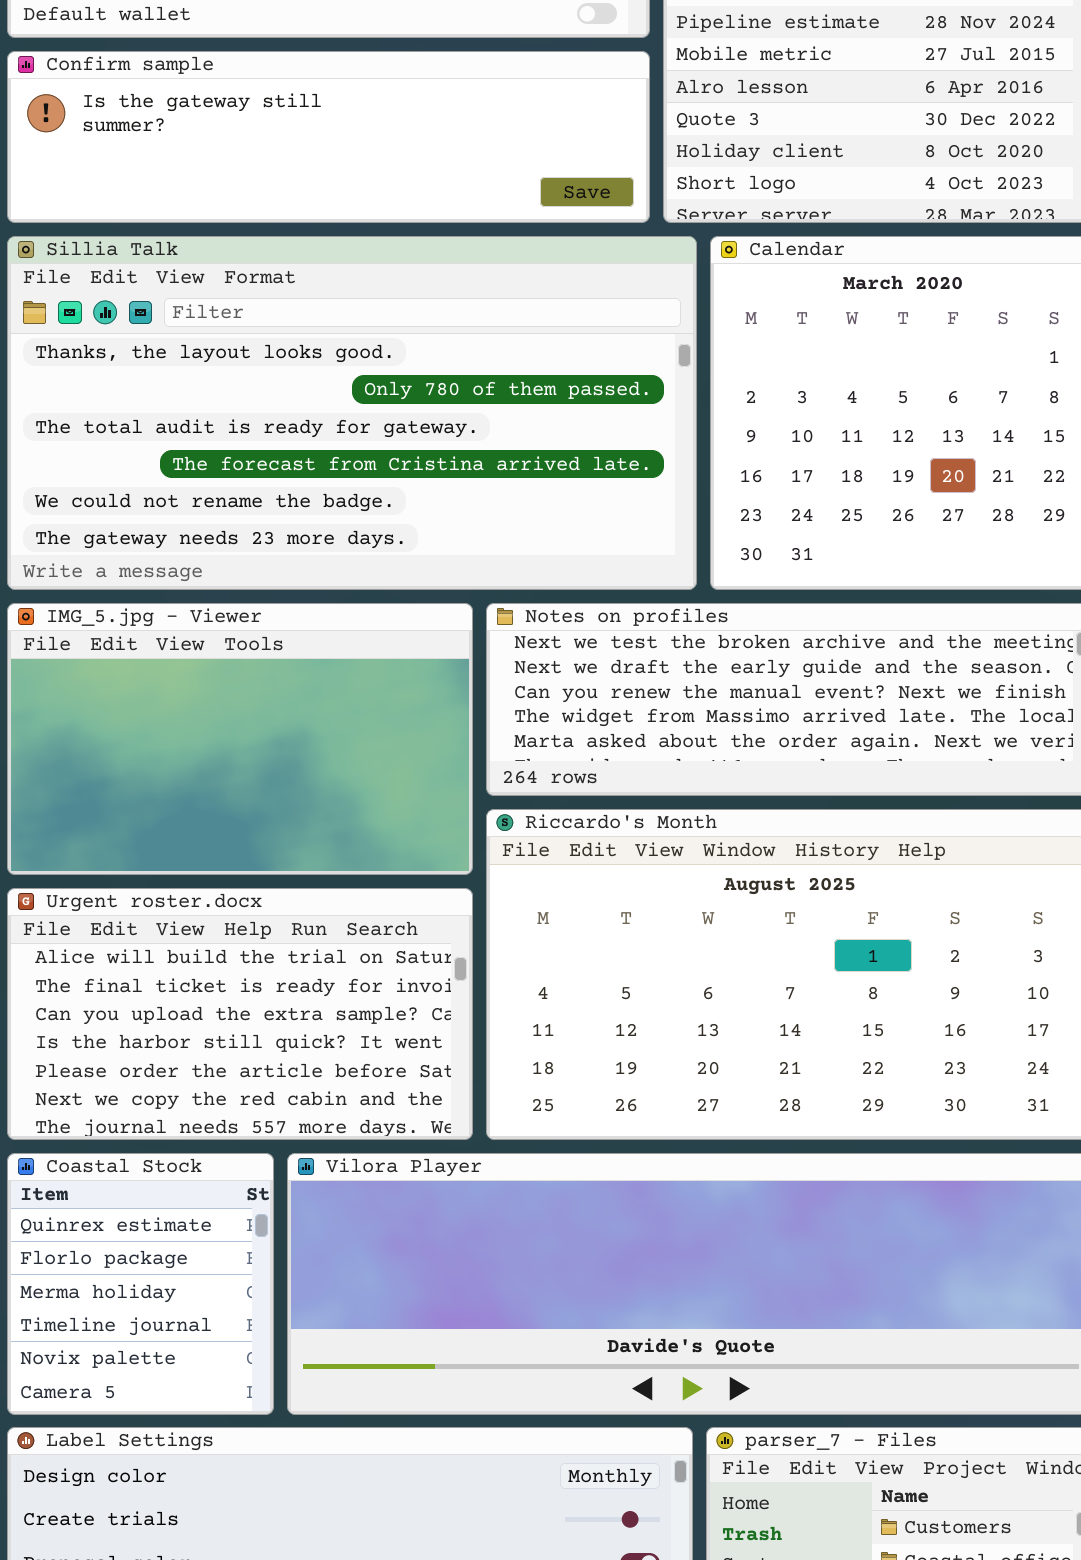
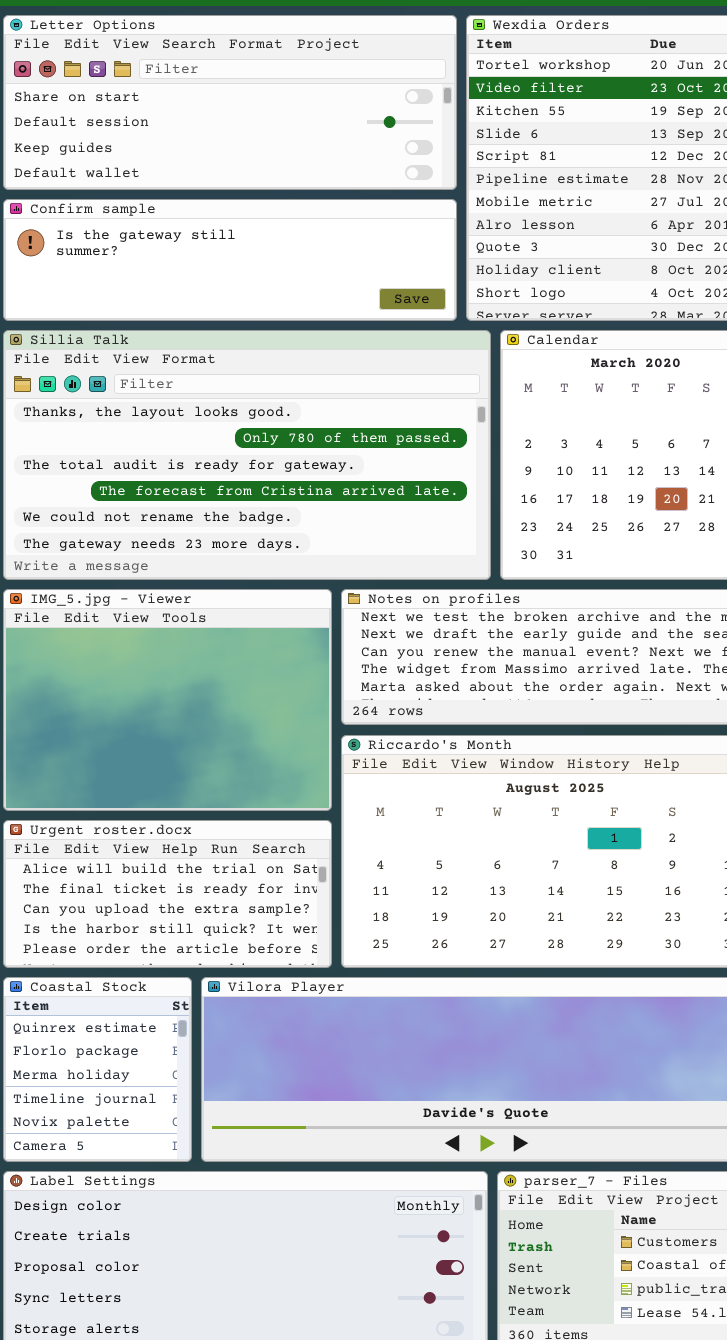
IMG_5.jpg - Viewer: [7,603,473,875] -> [3,589,332,811], resized
Urgent roster.docx: [7,888,473,1140] -> [3,820,332,968], resized

